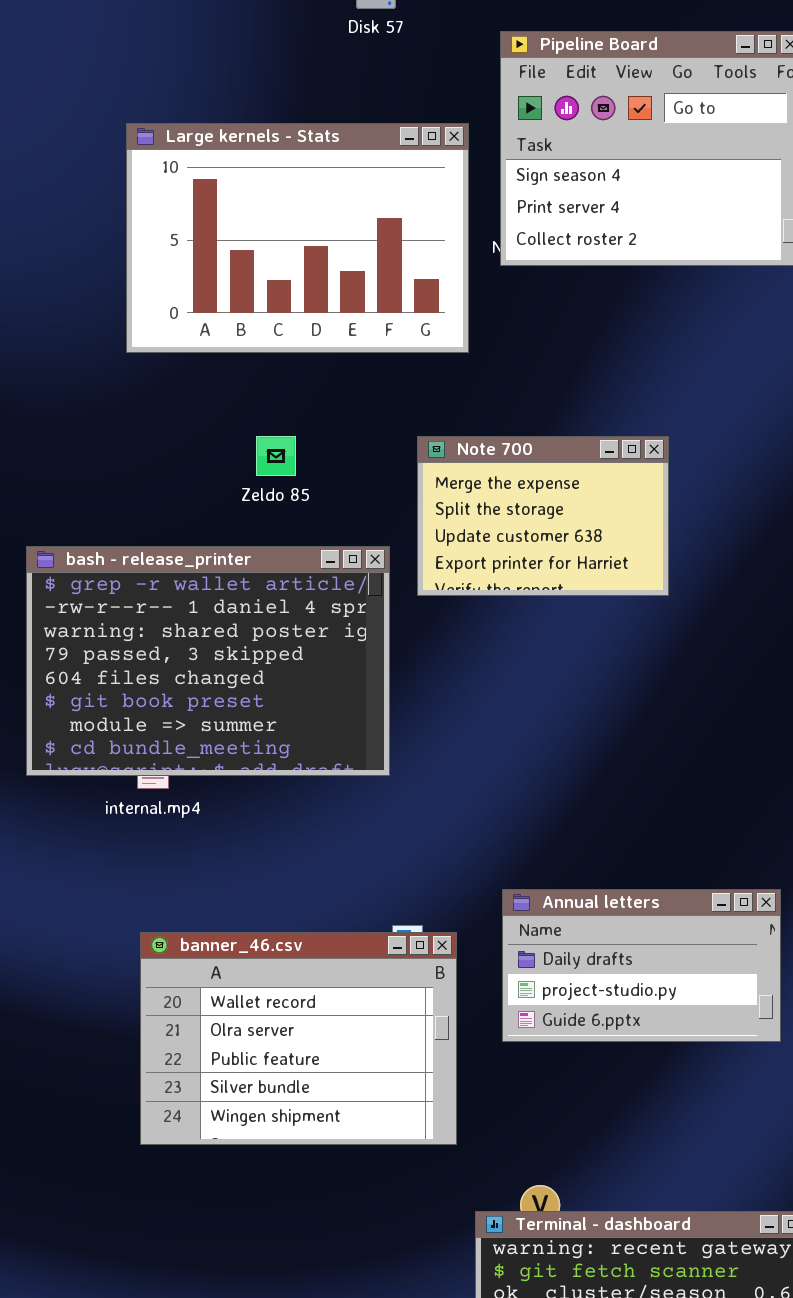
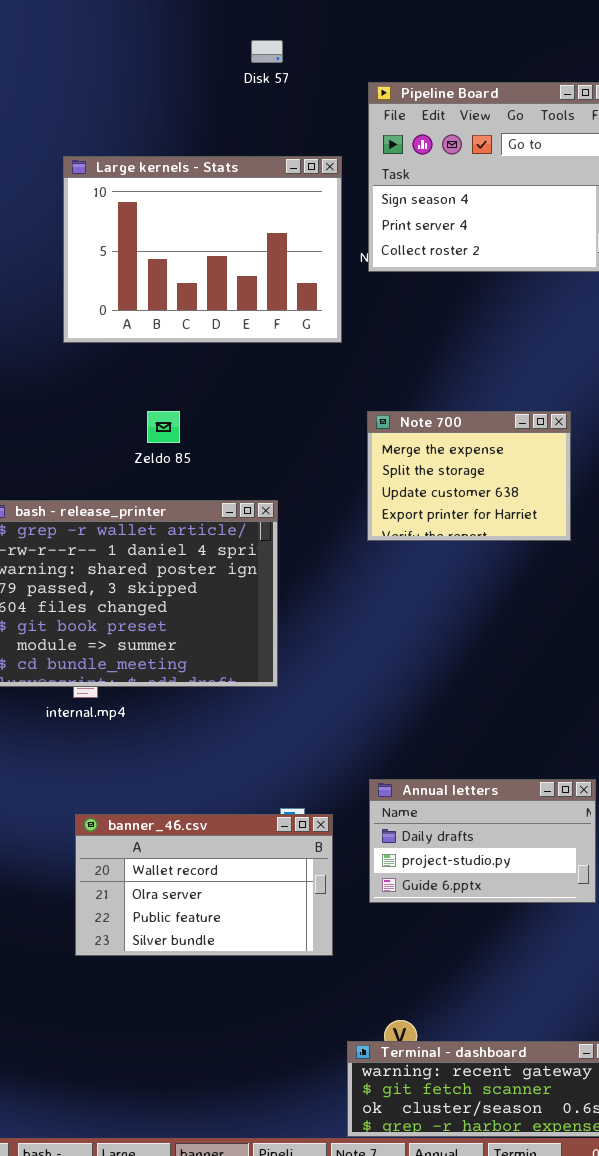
Zeldo 85: [256,436,296,476] -> [147,411,180,443], moved
Note 700: [417,436,669,596] -> [367,411,571,541], moved
banner_46.csv: [140,932,457,1145] -> [75,814,333,956], resized

